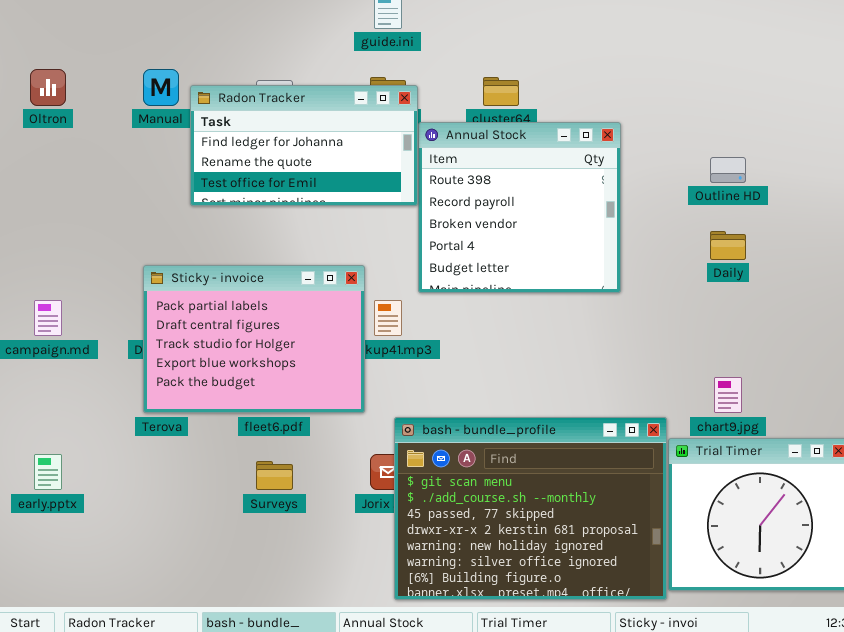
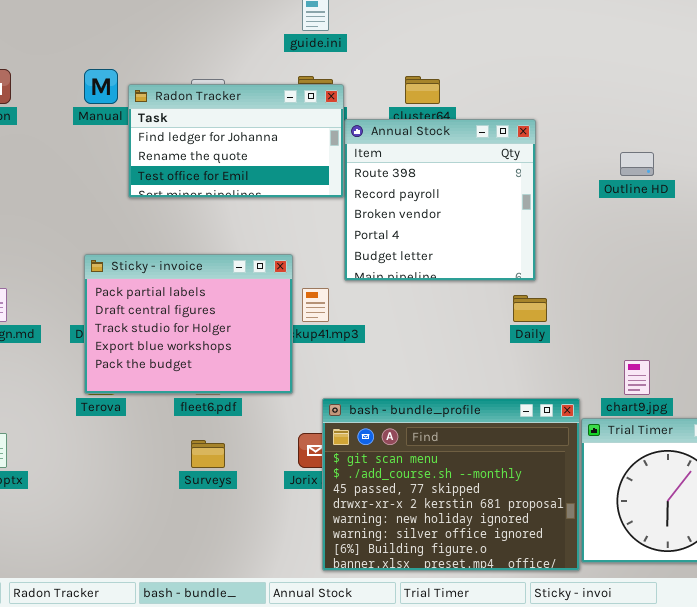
Daily: [710,231,746,260] -> [513,295,547,322], moved

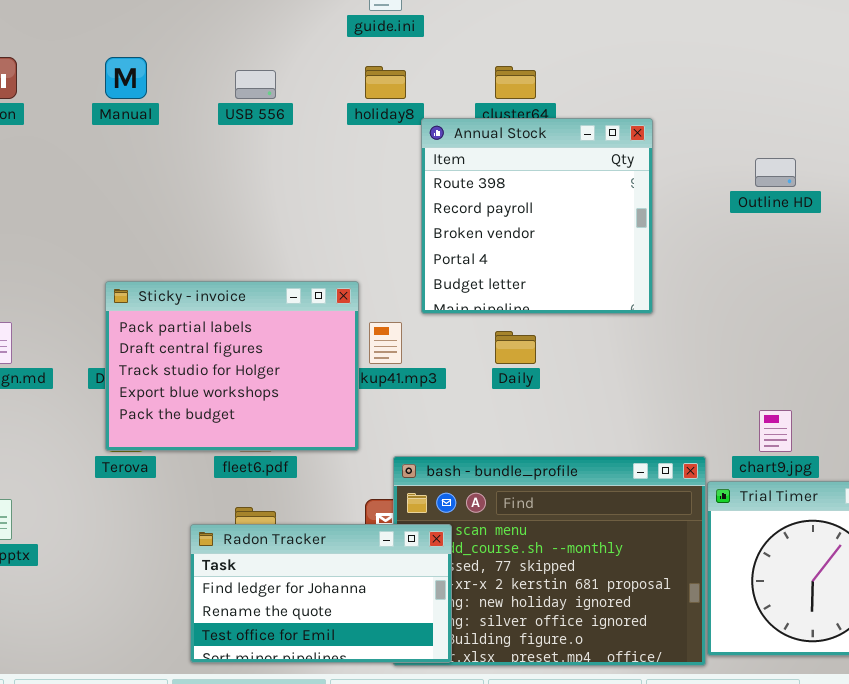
Radon Tracker: [128,84,344,198] -> [190,524,452,663], moved
Daily: [513,295,547,322] -> [495,331,536,364], moved

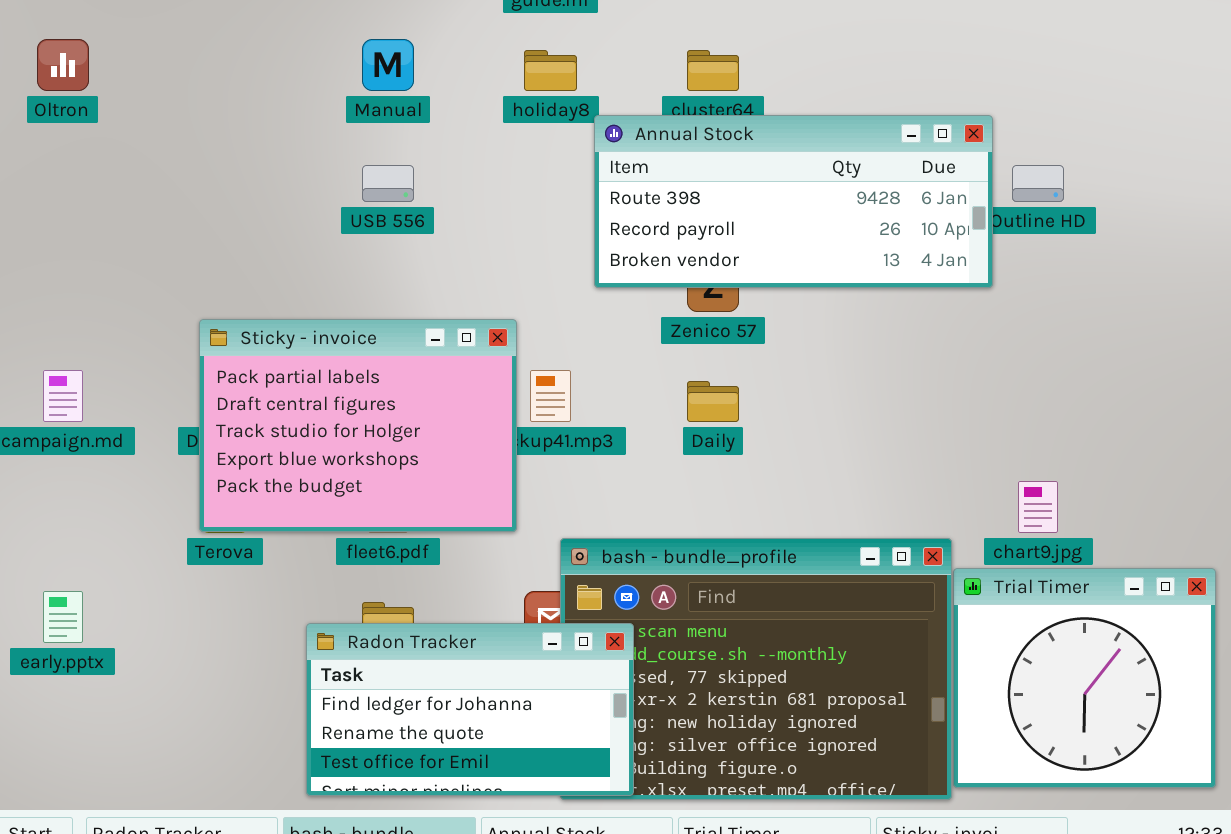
Manual: [105,57,147,99] -> [362,39,414,91], moved
USB 556: [235,70,276,99] -> [362,165,414,202], moved
Annual Stock: [421,118,653,314] -> [594,115,993,288], resized

